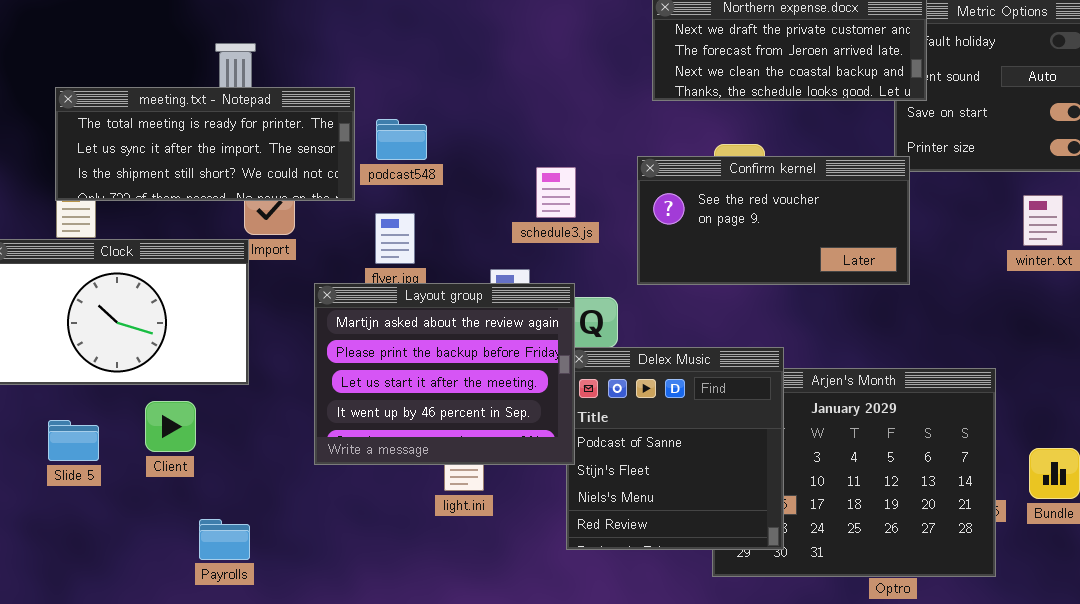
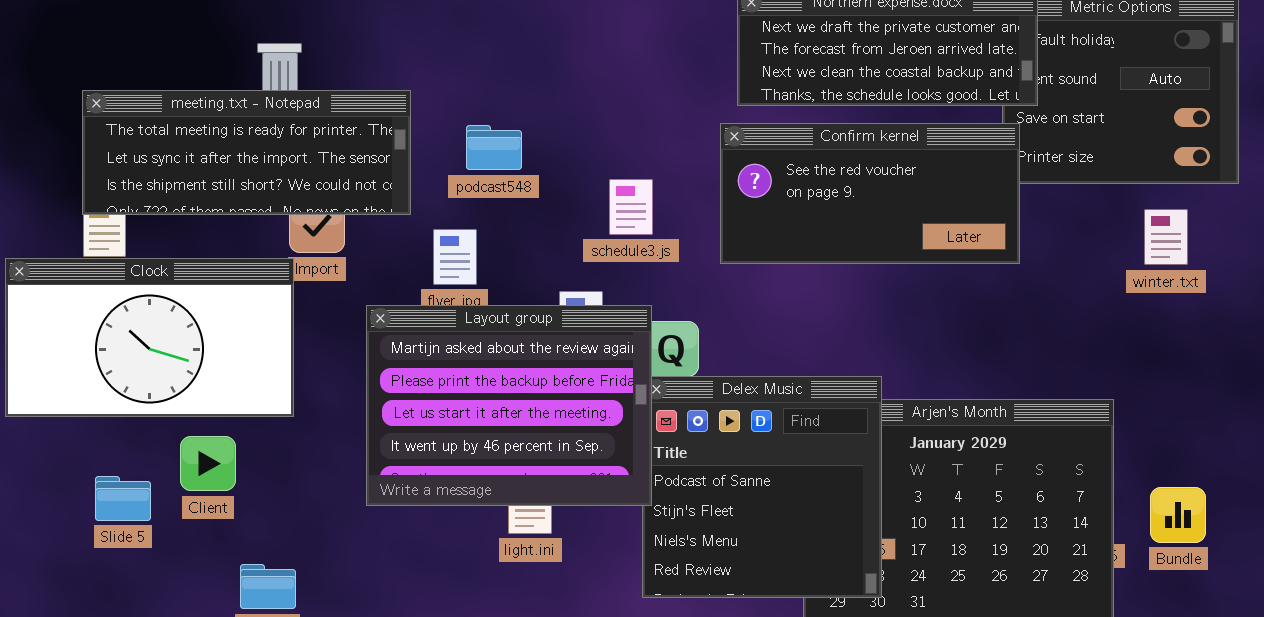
podcast548: [376,119,427,160] -> [466,125,522,170], moved
Confirm kernel: [637,156,910,285] -> [720,123,1020,264], moved
Slide 5: [48,420,99,461] -> [95,476,151,521], moved

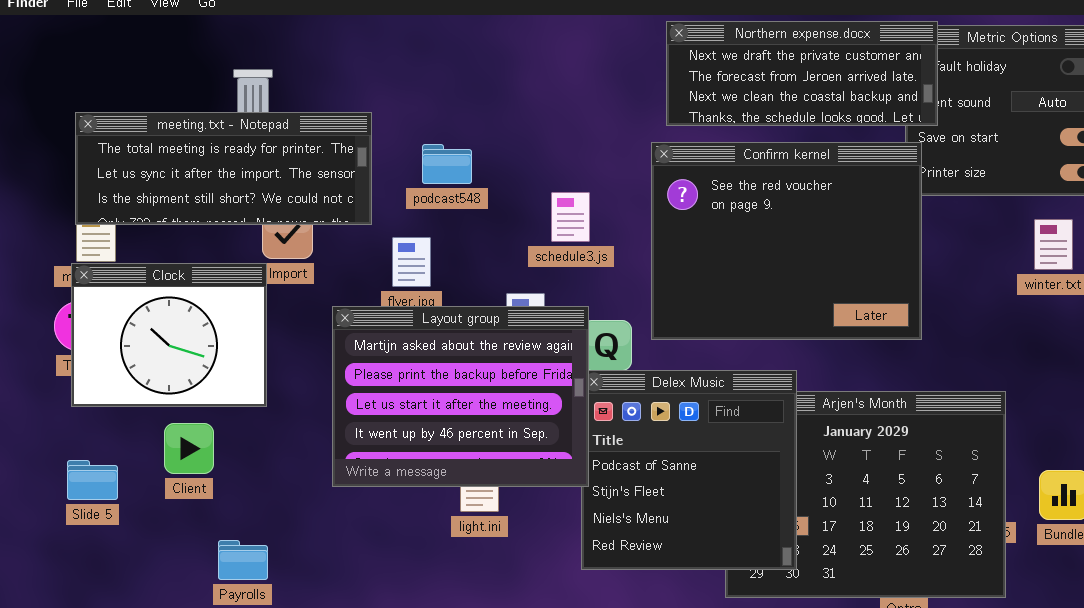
Confirm kernel: [720,123,1020,264] -> [651,142,922,340], resized
Clock: [5,258,294,417] -> [71,263,267,407], resized
Slide 5: [95,476,151,521] -> [67,460,118,500], moved

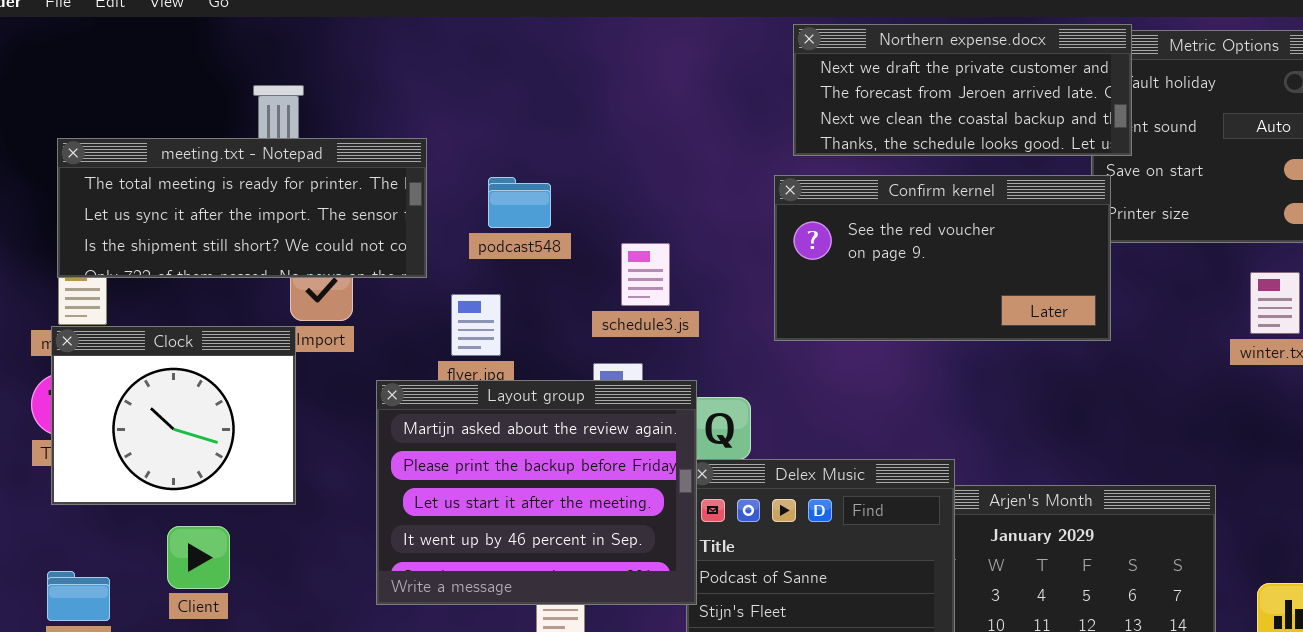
Confirm kernel: [651,142,922,340] -> [774,175,1111,341], resized
schedule3.js: [551,192,590,242] -> [621,243,670,306], moved

